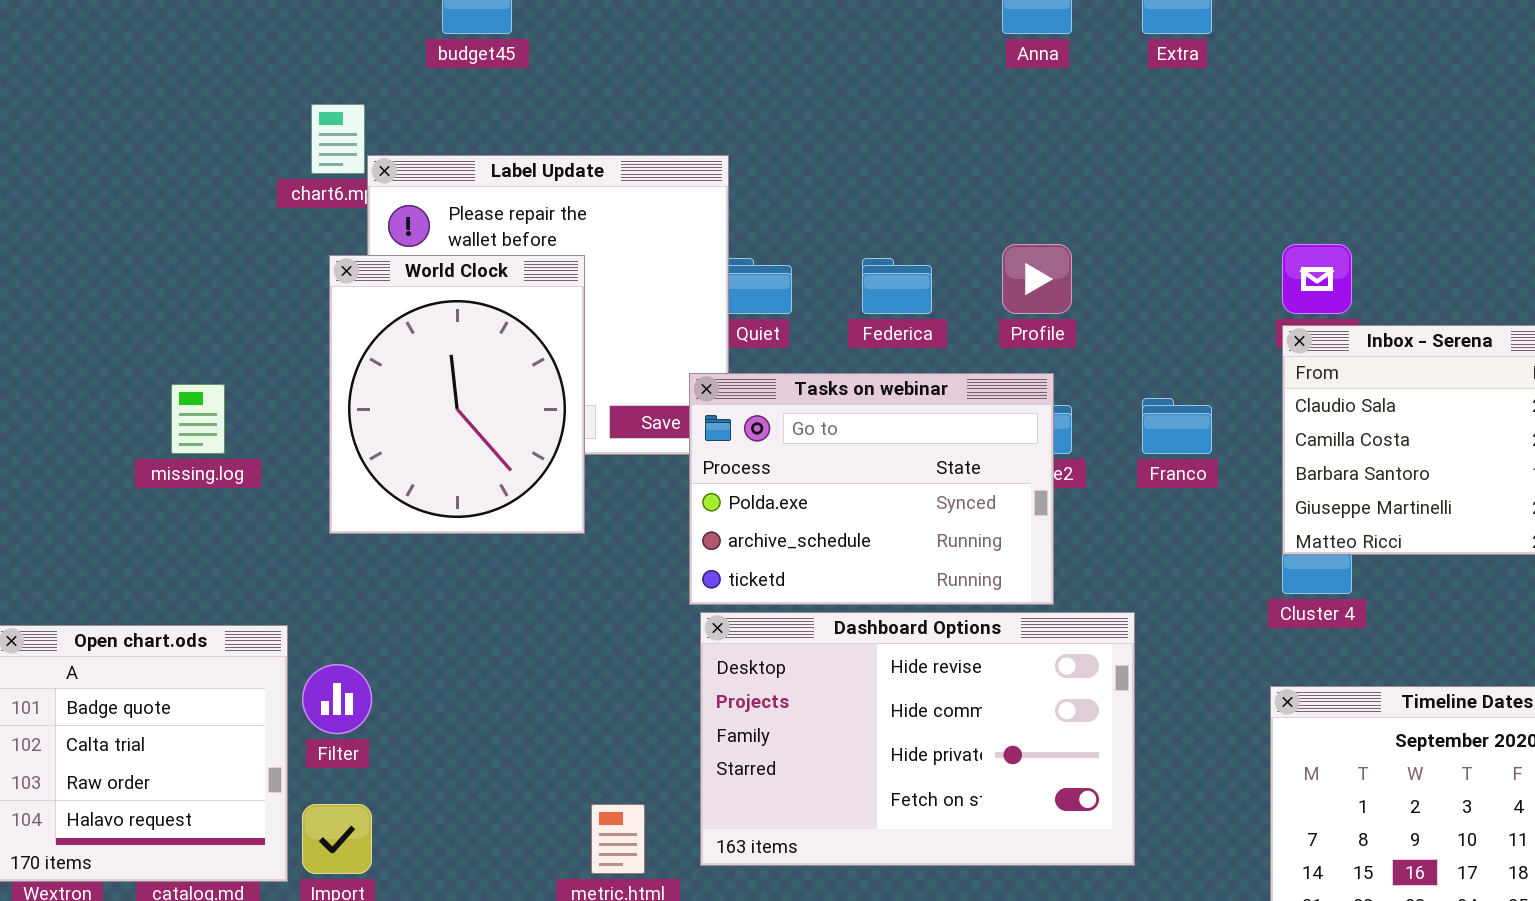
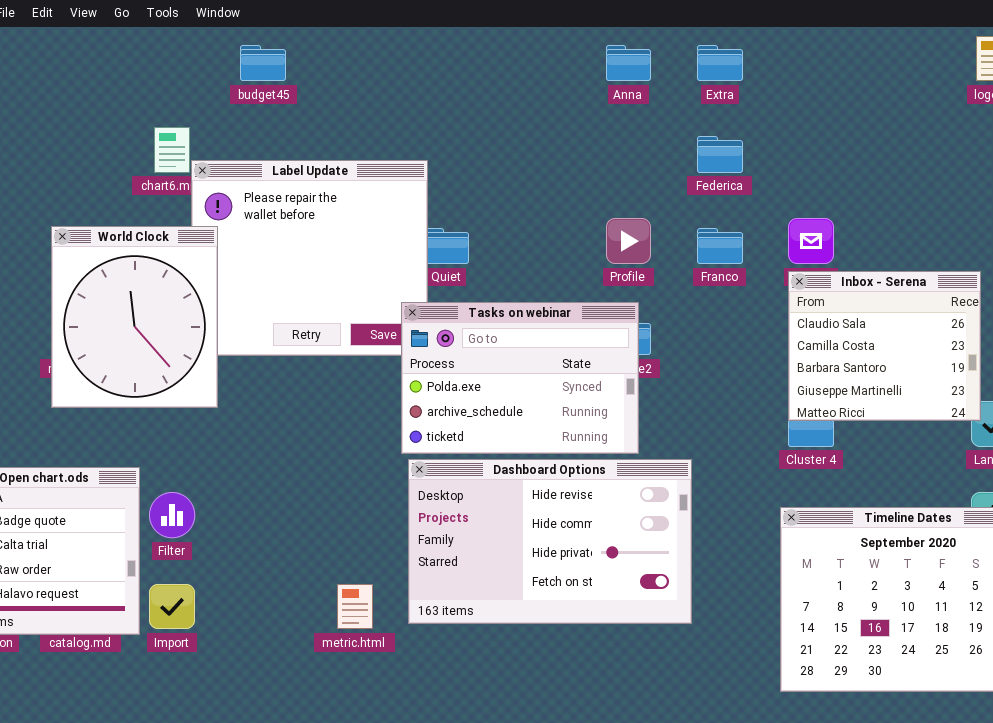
World Clock: [329,255,585,534] -> [51,226,218,408], moved
Federica: [862,258,932,314] -> [697,136,743,173], moved
Franco: [1142,398,1212,454] -> [697,228,743,264], moved

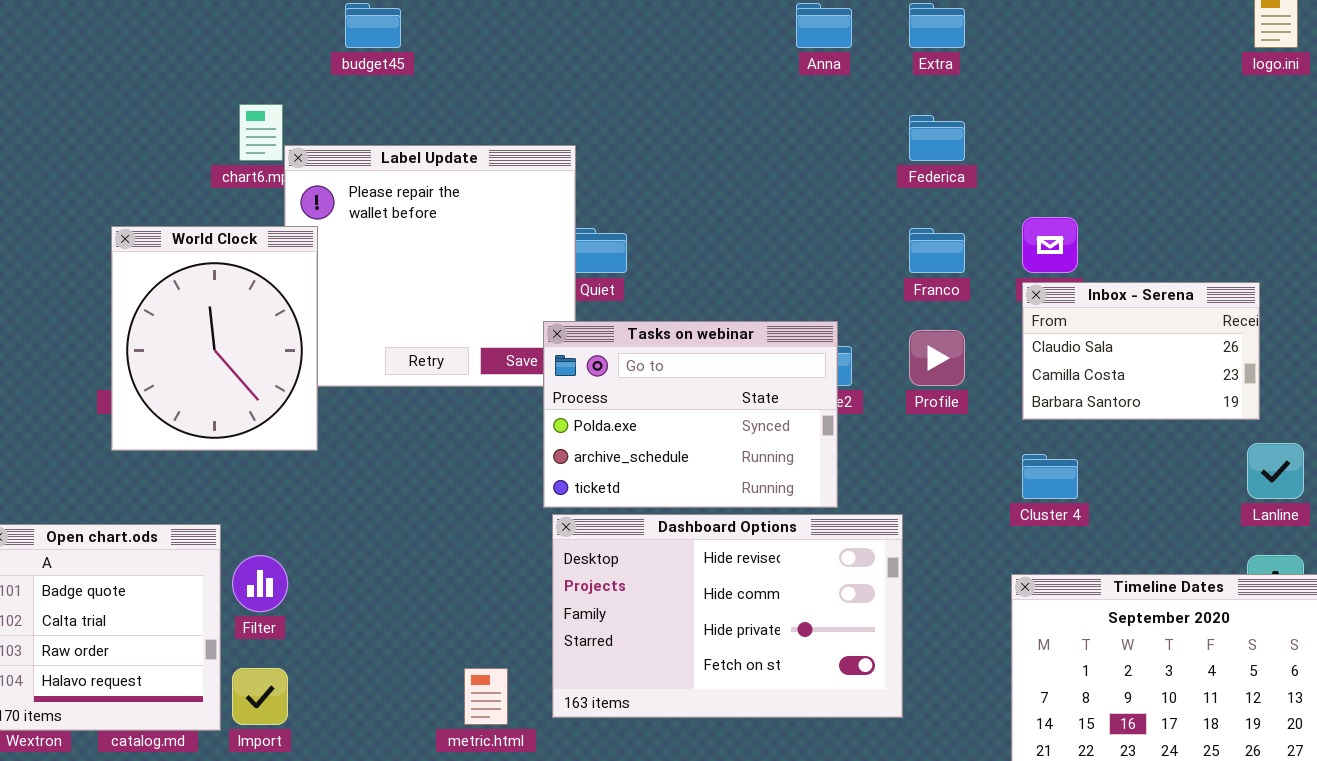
Profile: [606,218,651,264] -> [909,330,965,386], moved
Inbox - Serena: [788,271,981,421] -> [1022,282,1260,420], resized

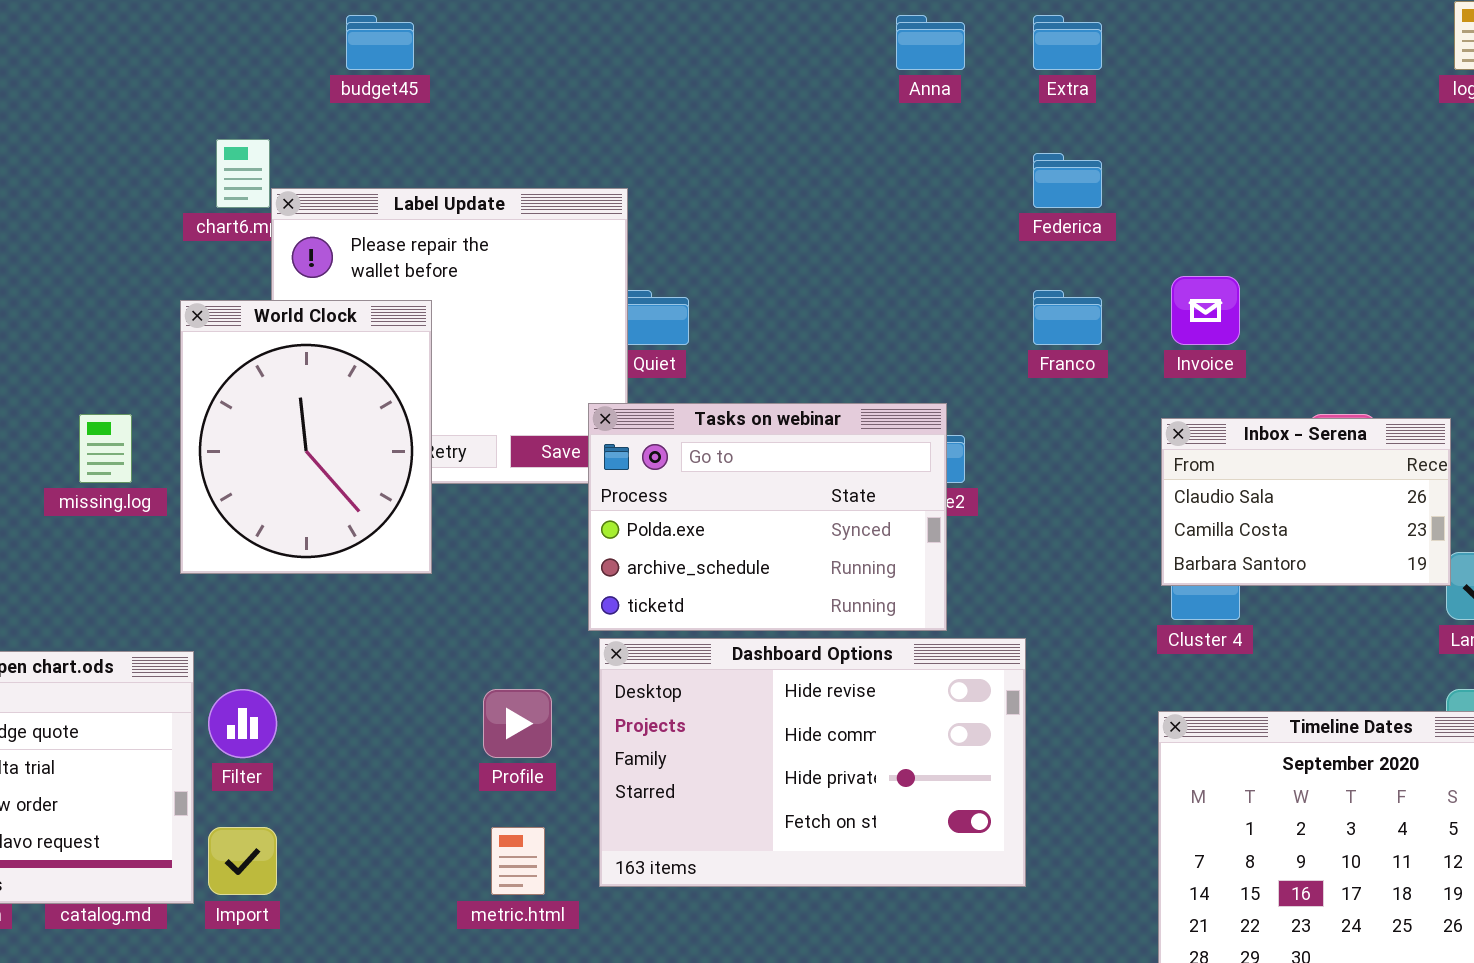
World Clock: [111,226,318,451] -> [180,300,432,574], moved
Inbox - Serena: [1022,282,1260,420] -> [1161,418,1451,586], moved
Profile: [909,330,965,386] -> [483,689,552,758], moved

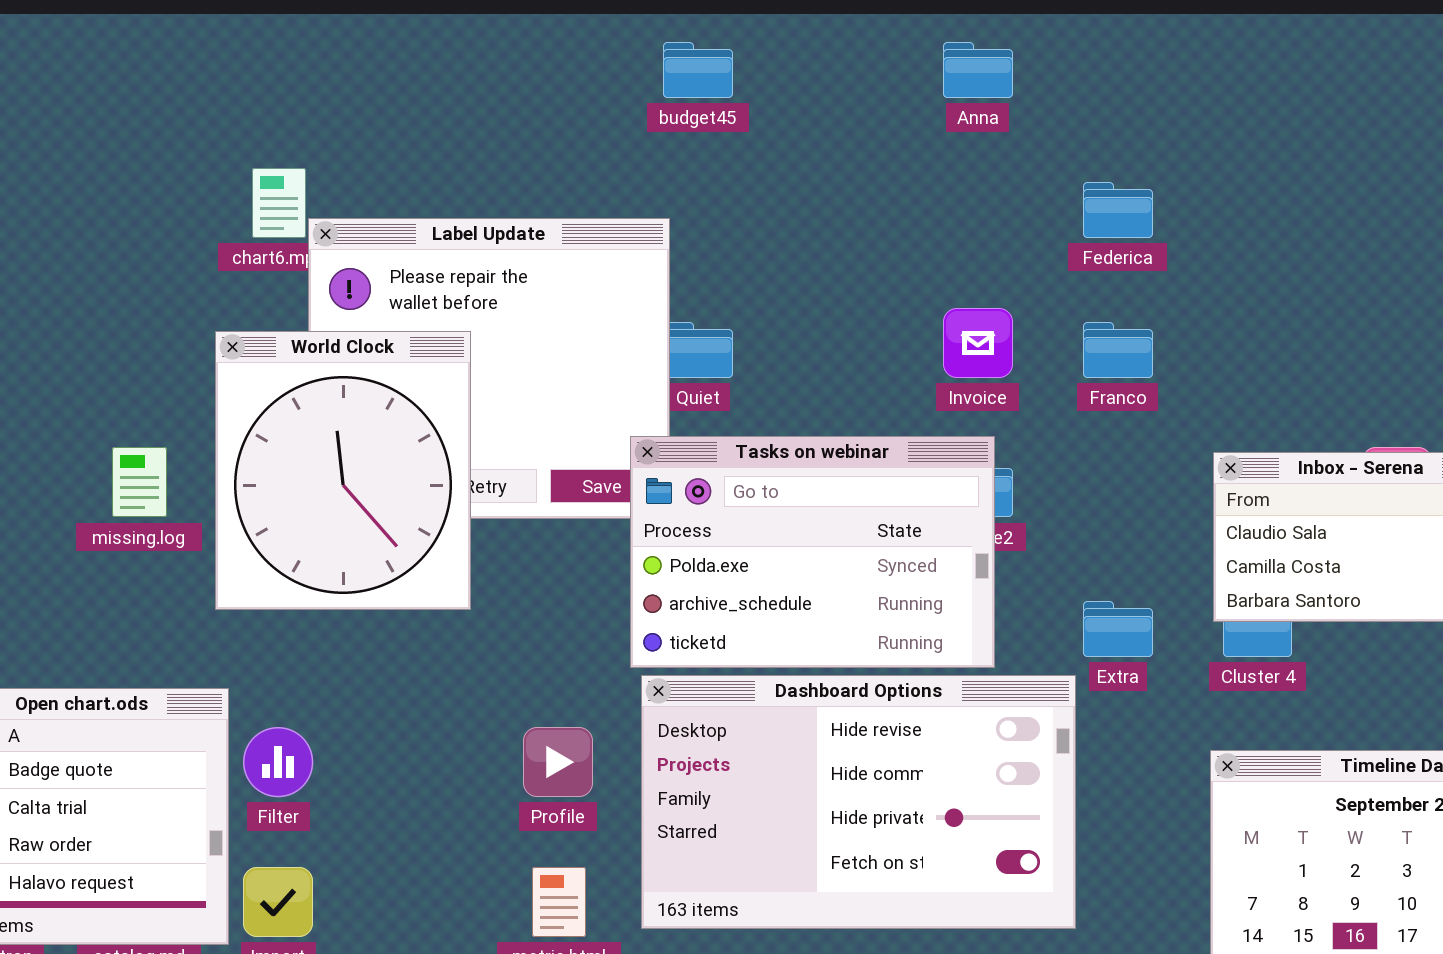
budget45: [346,15,414,70] -> [663,42,733,98], moved
Extra: [1033,15,1102,70] -> [1083,601,1153,657], moved
Invoice: [1171,276,1240,345] -> [943,308,1013,378], moved

